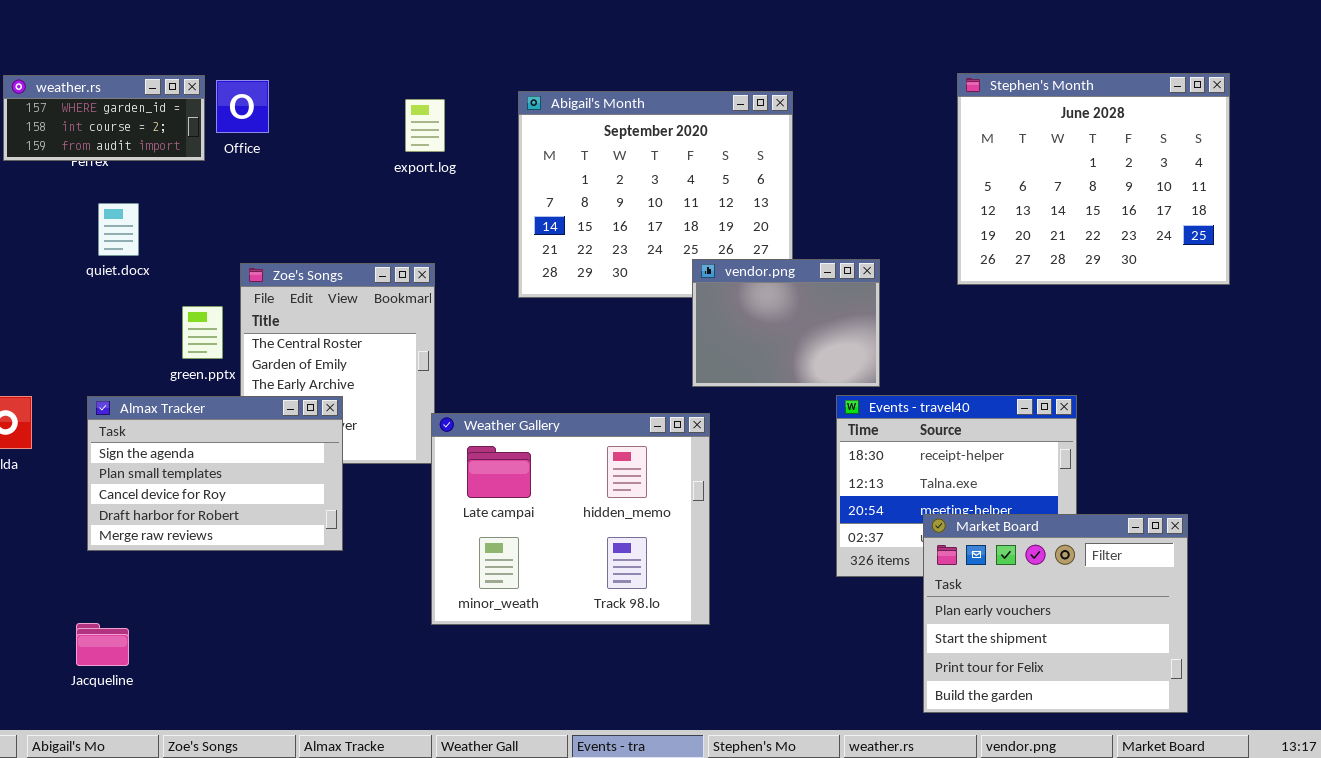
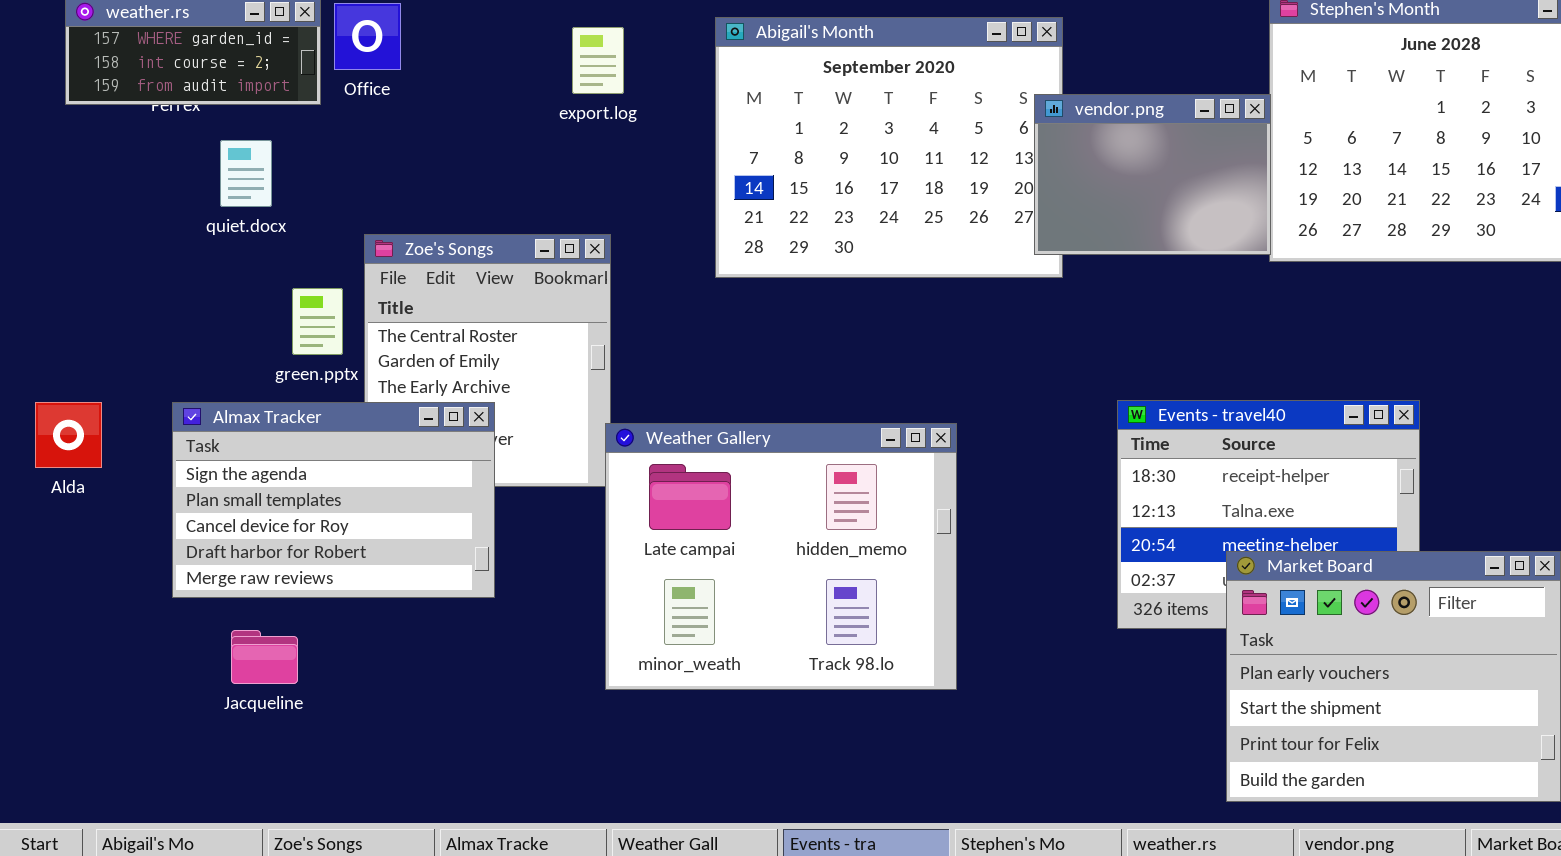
quiet.docx: [98,203,139,256] -> [220,140,272,207], moved
vendor.png: [692,259,880,387] -> [1034,94,1271,255], moved
Jacqueline: [76,623,129,666] -> [231,630,298,684], moved

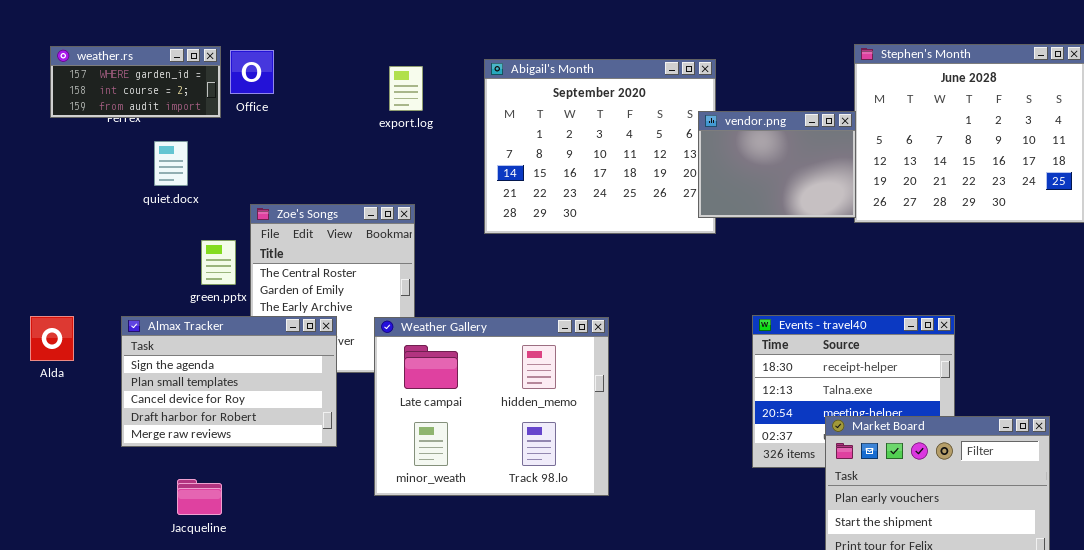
Weather Gallery: [605,423,957,690] -> [374,317,609,496], moved
Jacqueline: [231,630,298,684] -> [177,479,222,515], moved

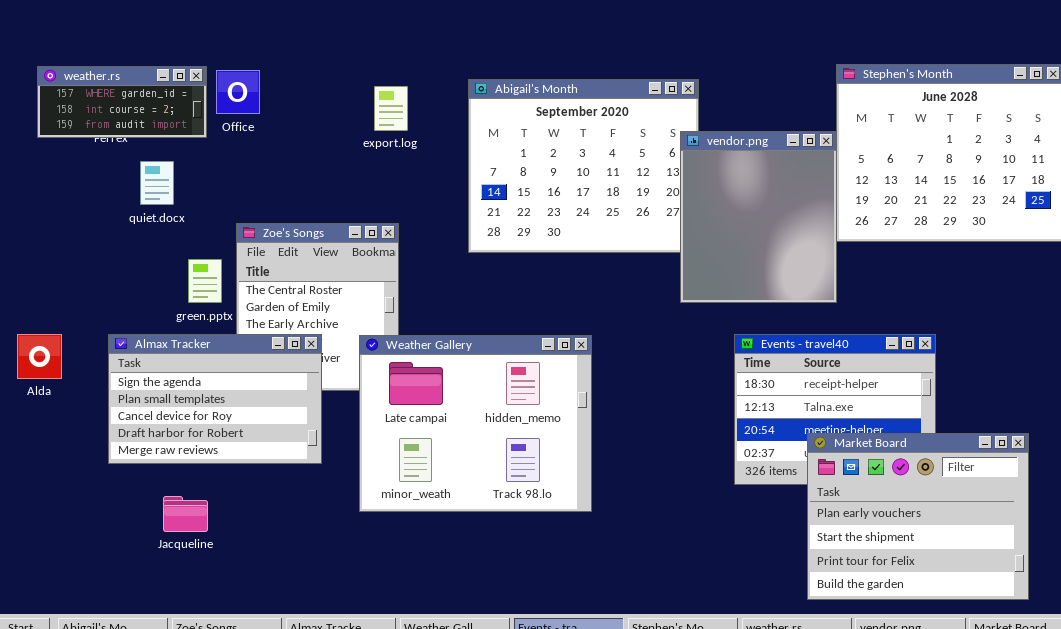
vendor.png: [698,111,856,218] -> [680,131,837,303], resized

